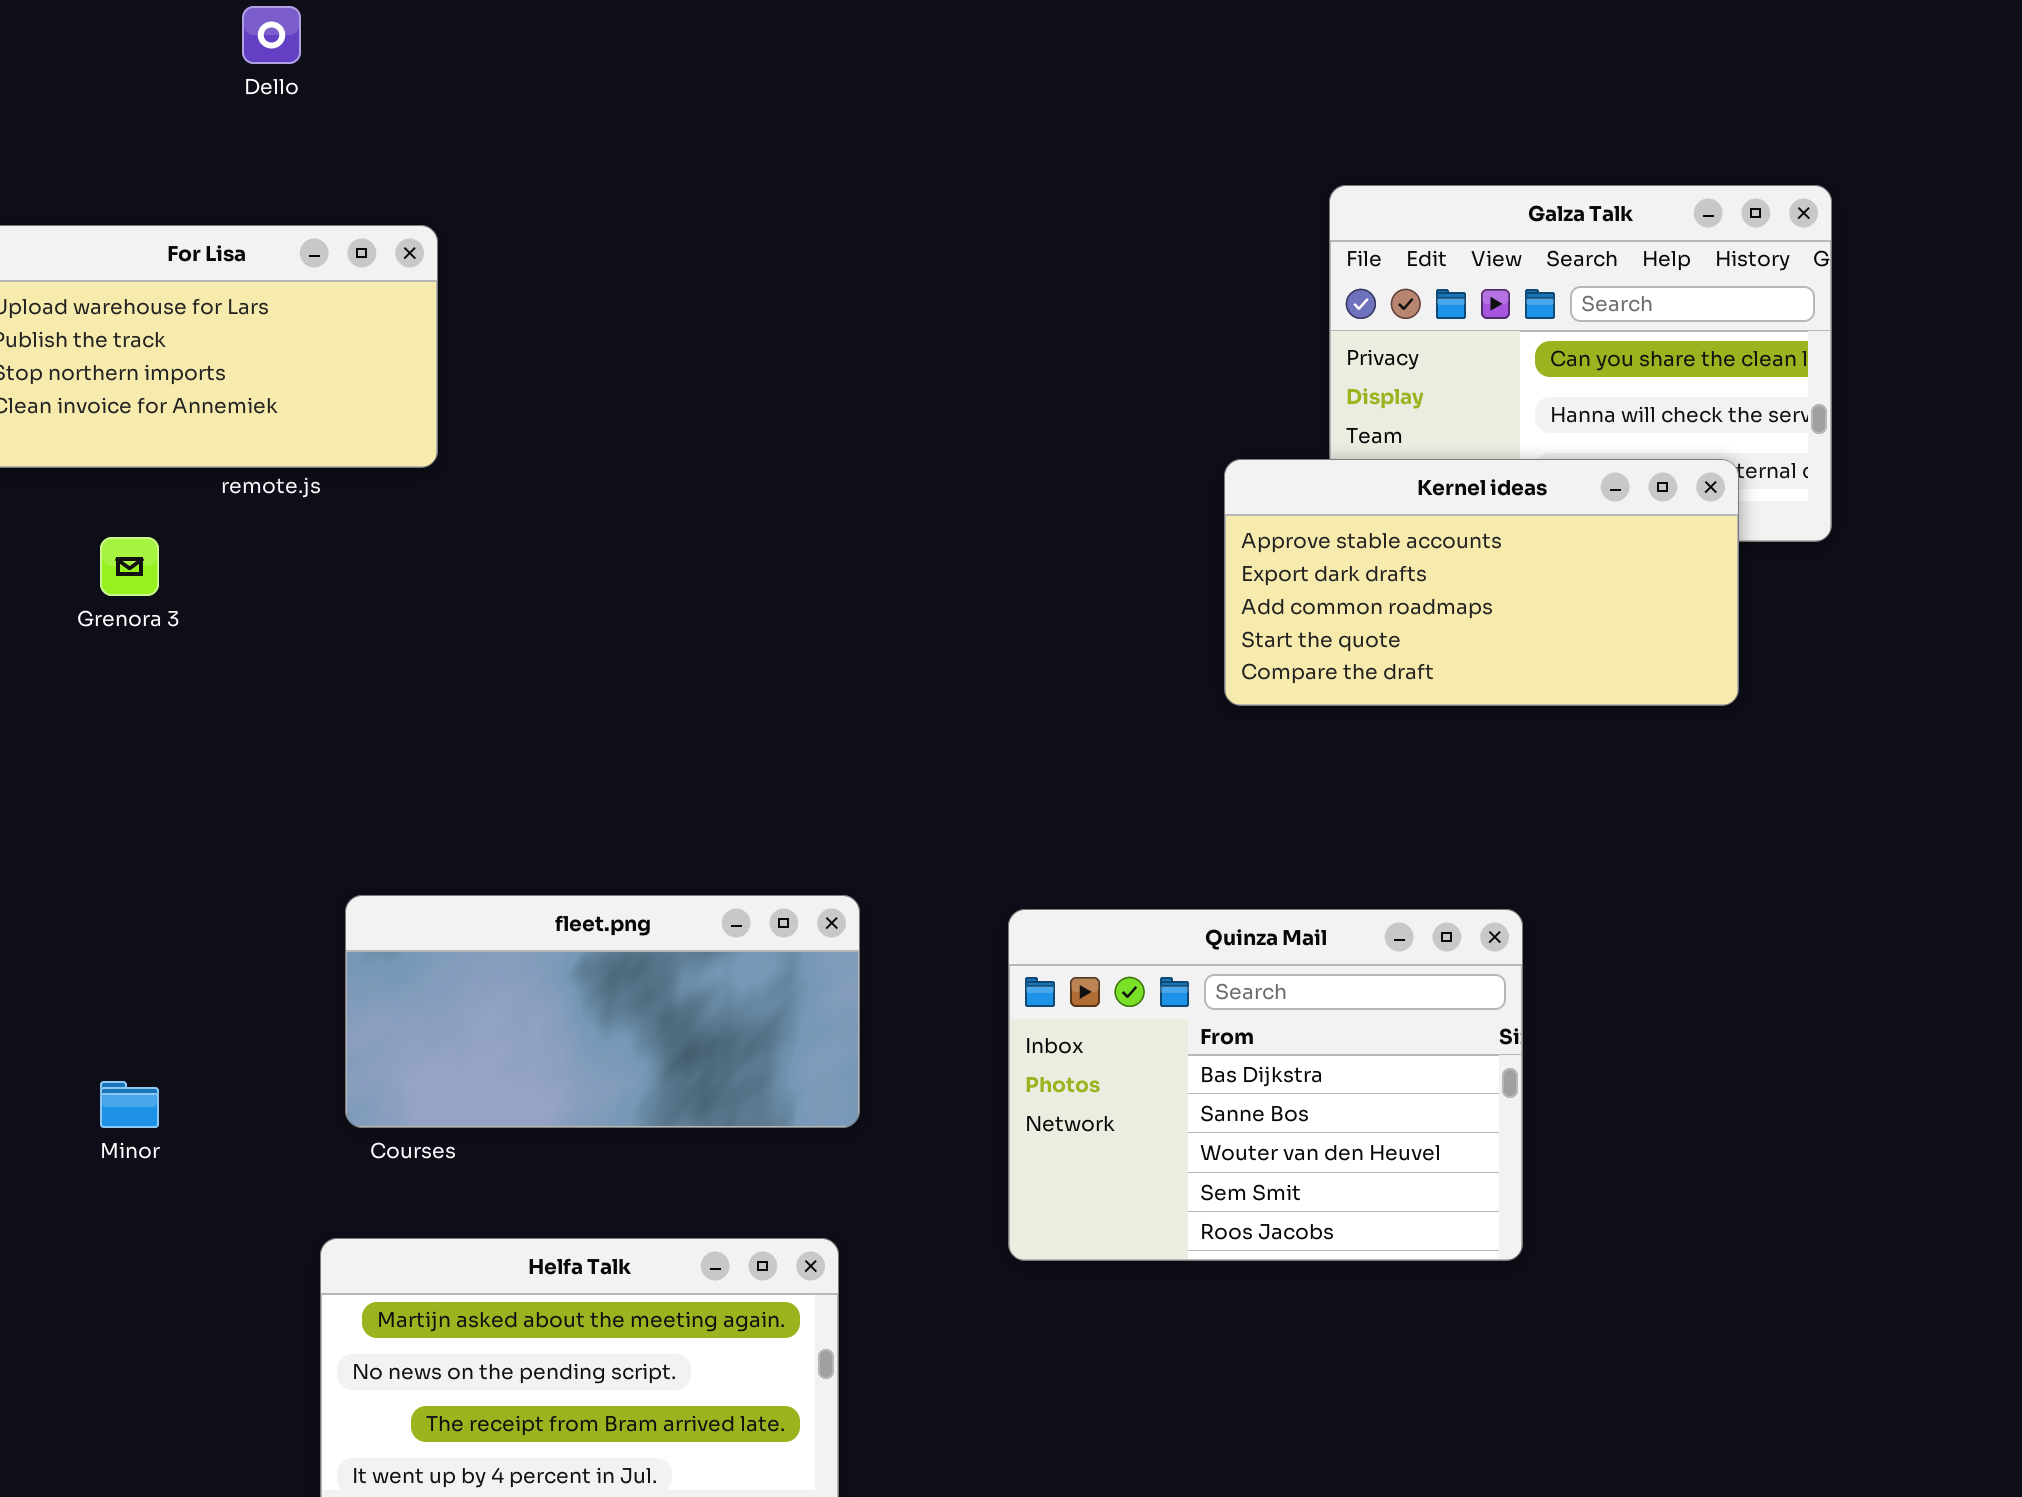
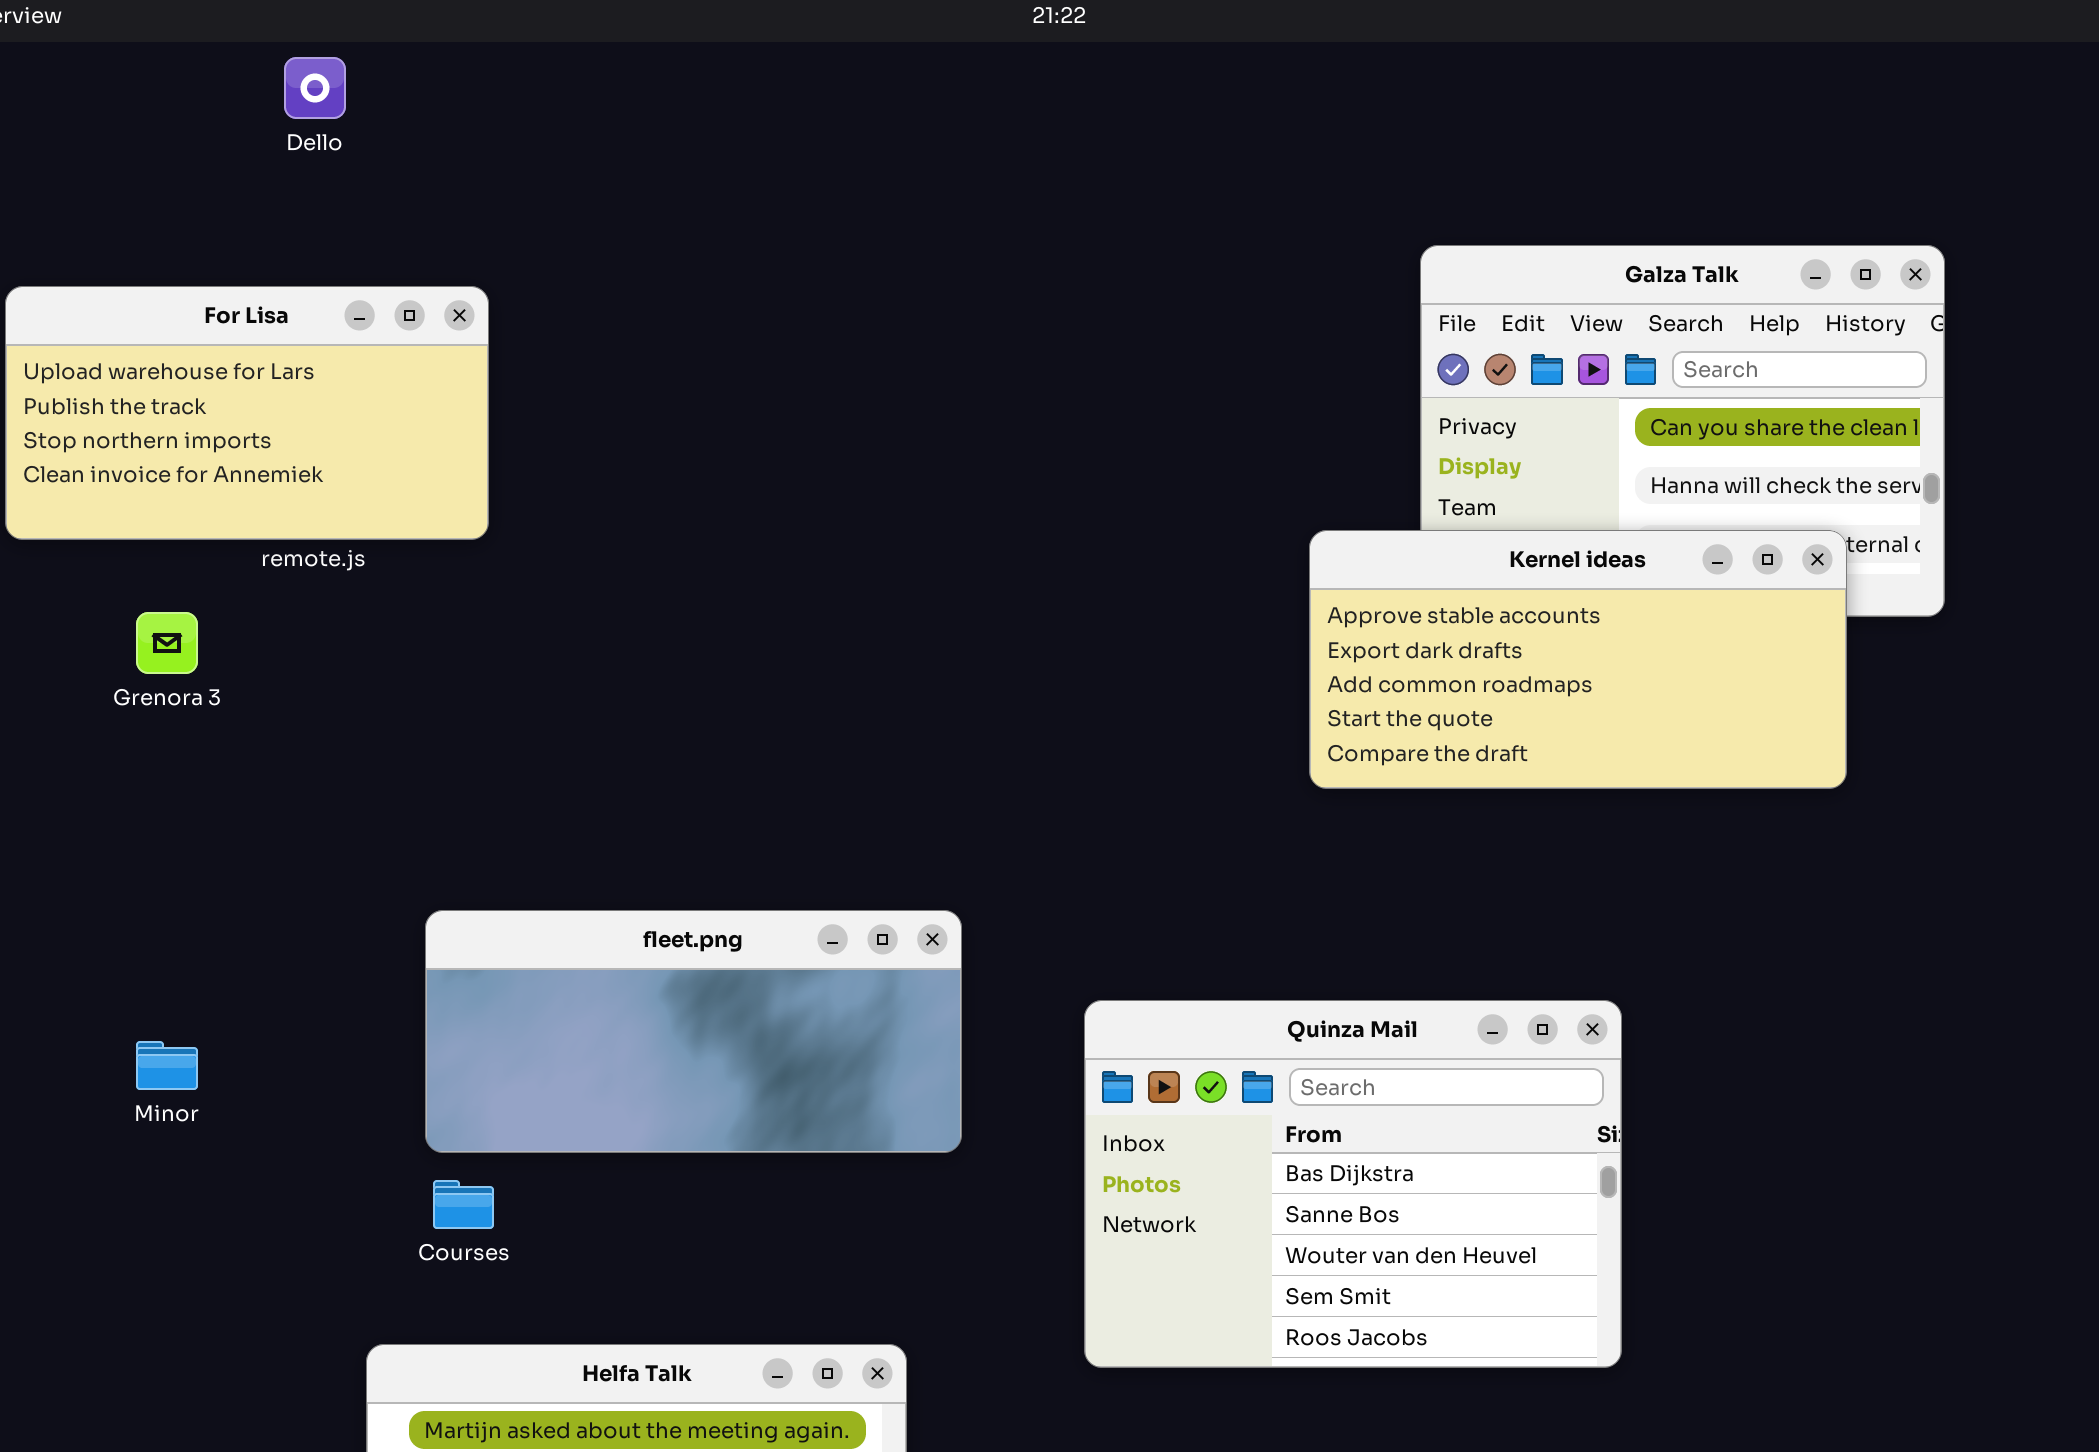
fleet.png: [345,895,860,1128] -> [425,910,962,1153], moved
Minor: [100,1081,159,1128] -> [136,1041,198,1090], moved

